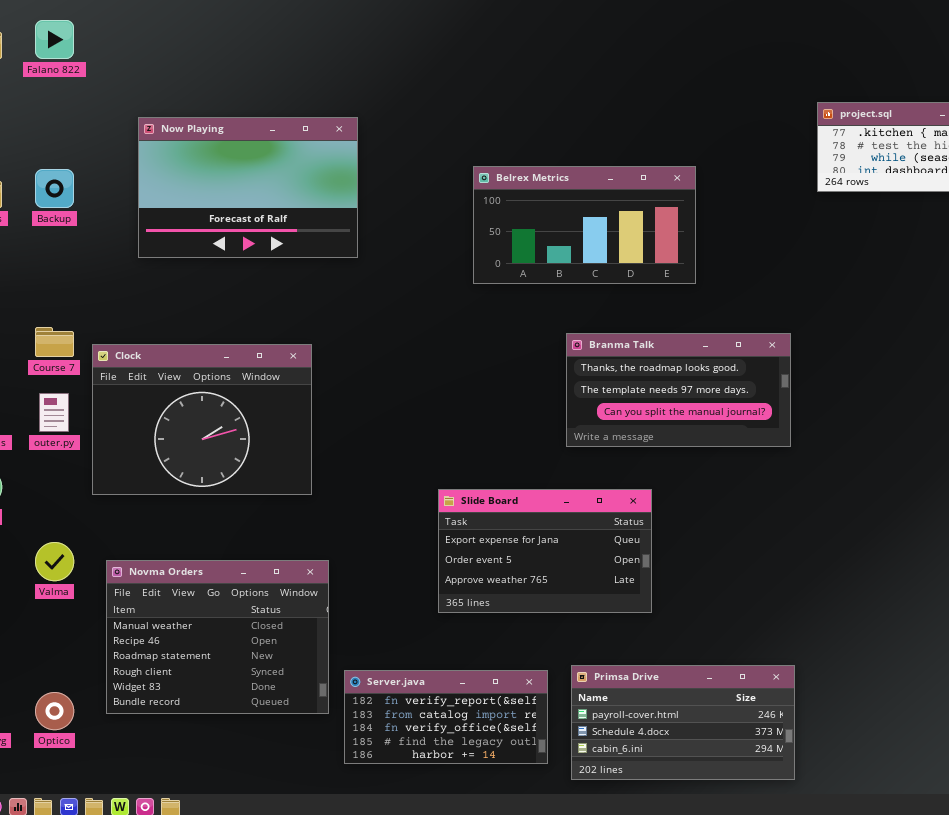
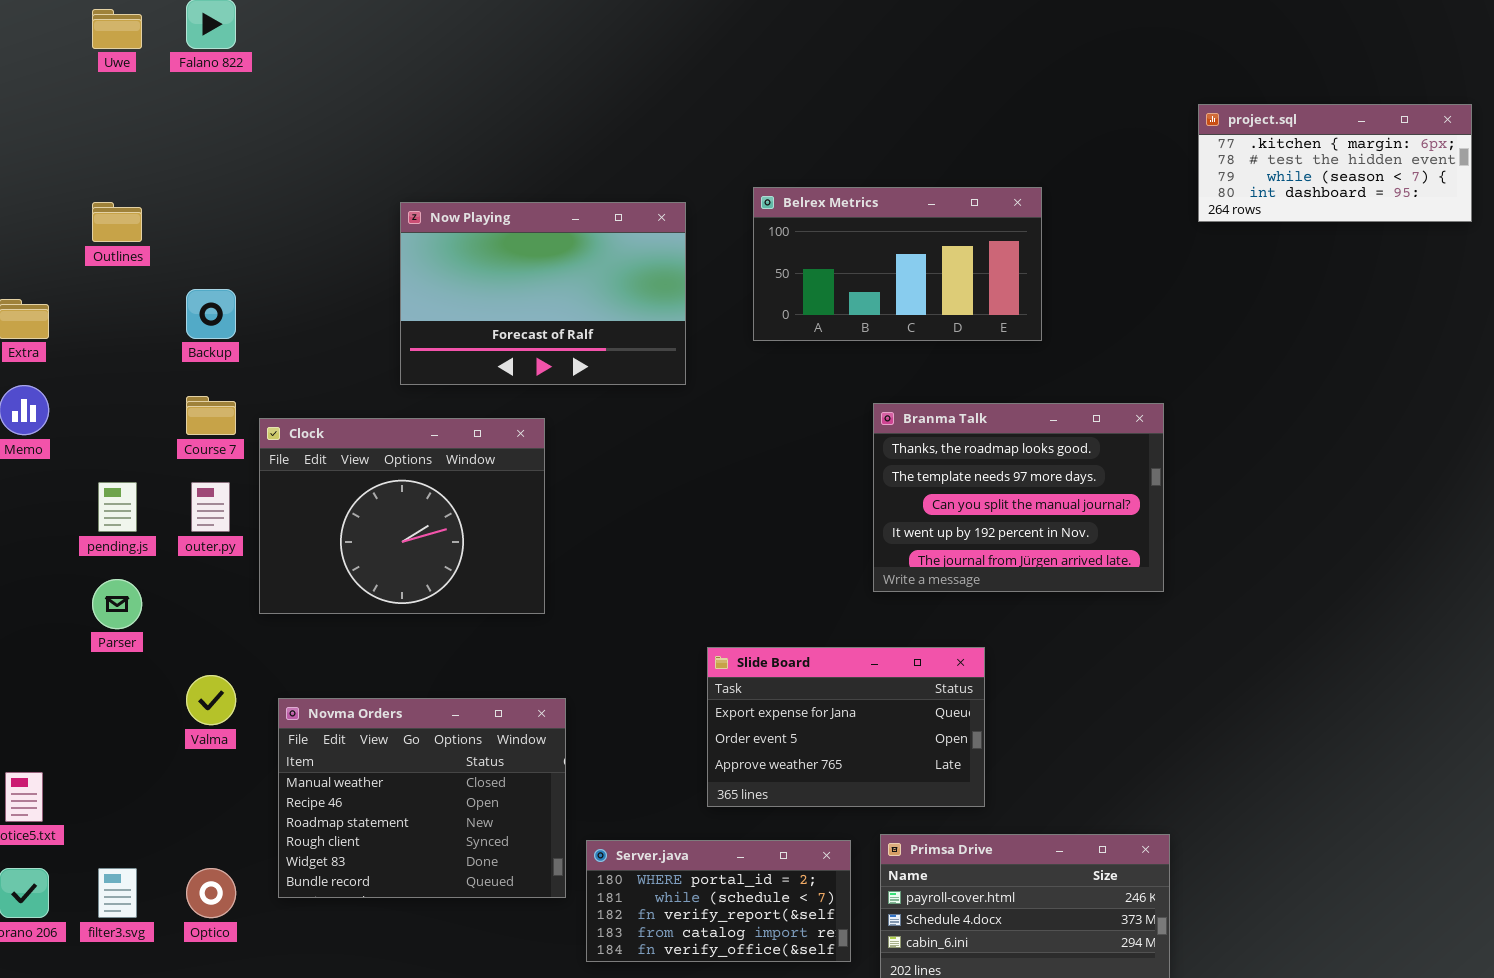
Now Playing: [138,117,358,258] -> [400,202,686,385], moved
Backup: [35,169,74,208] -> [186,289,236,339], moved
Branma Talk: [566,333,791,447] -> [873,403,1164,592], resized
Slide Board: [438,489,652,613] -> [707,647,985,807], moved
Server.java: [344,670,548,764] -> [586,840,851,962], scrolled up 2 rows

